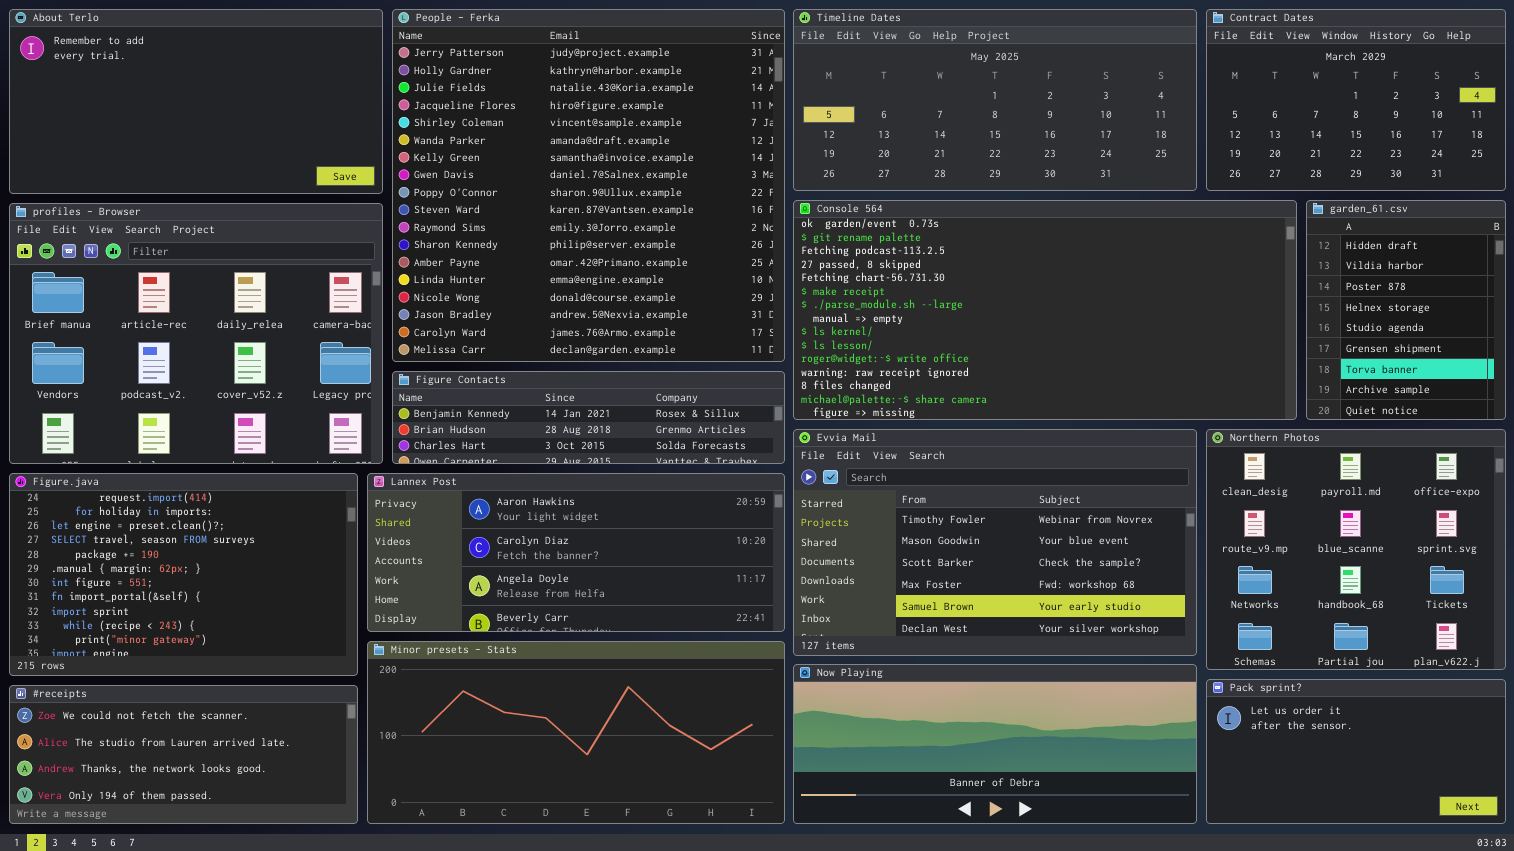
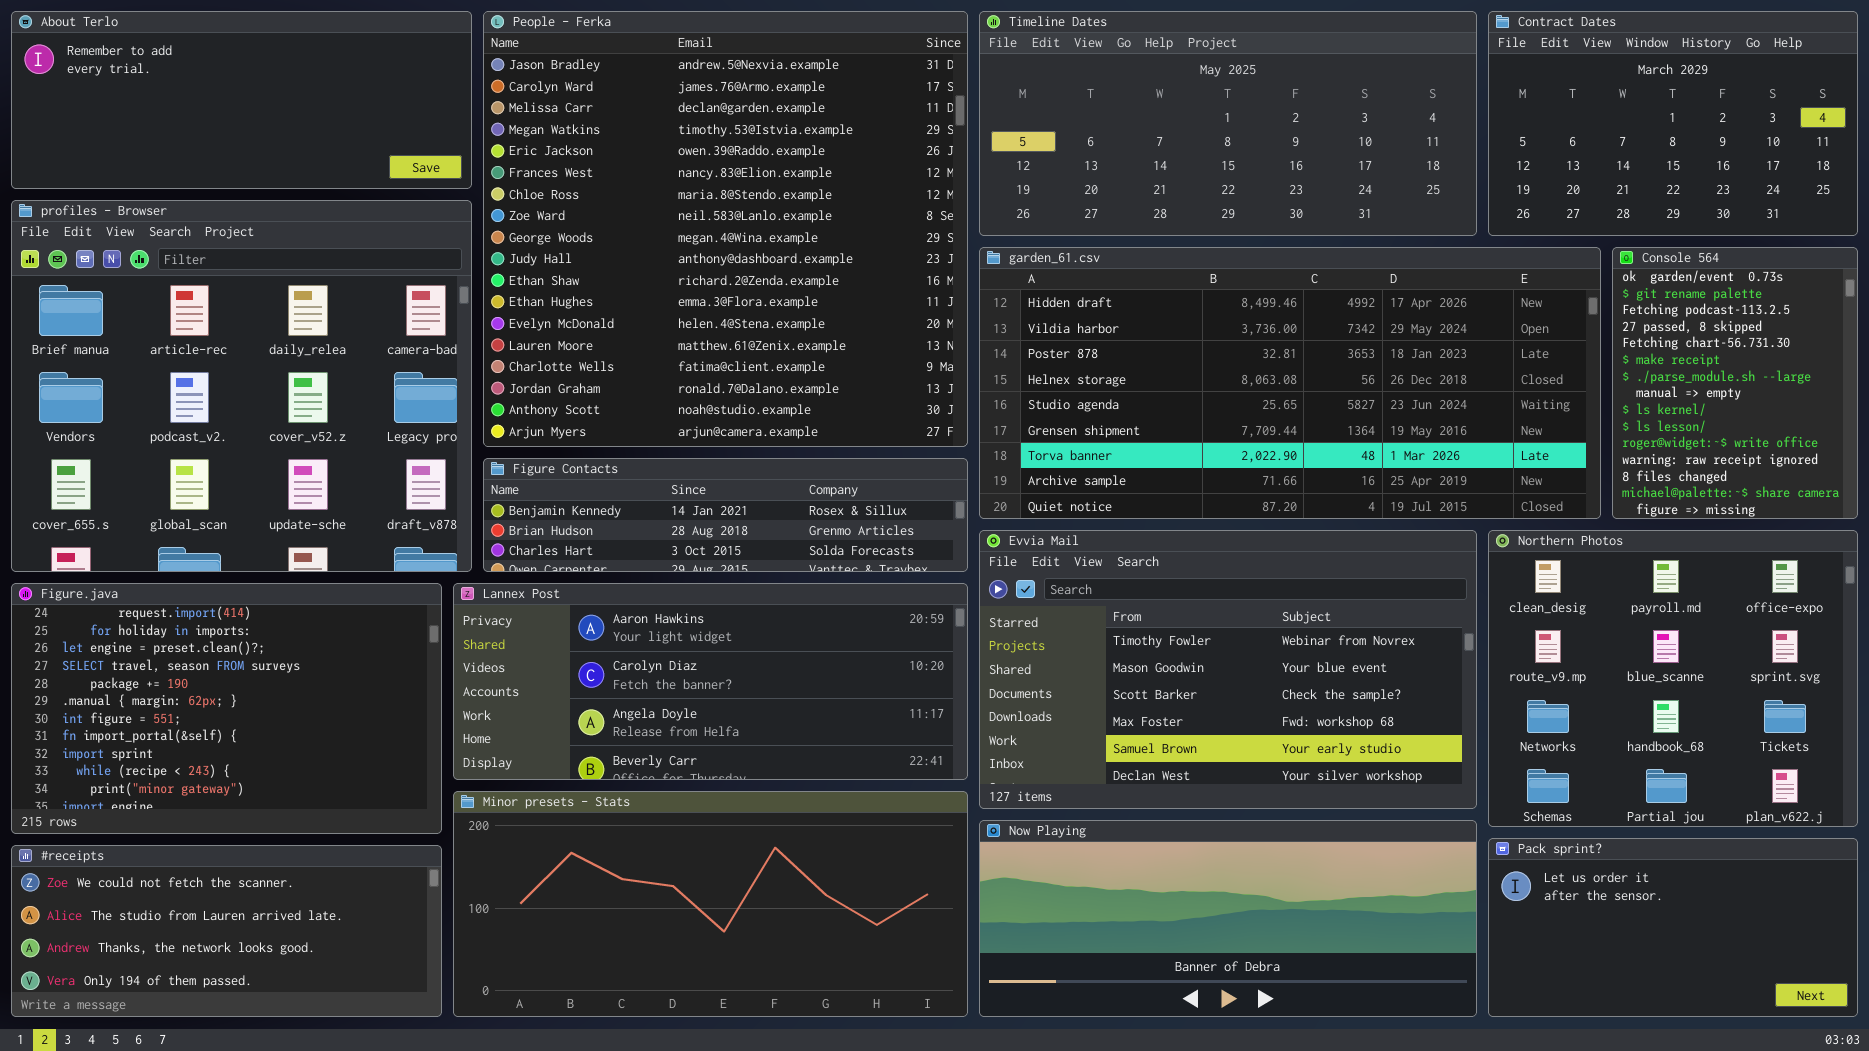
About Terlo: [9,9,383,194] -> [11,11,472,189], resized
People - Ferka: [392,9,785,362] -> [483,11,968,447], scrolled down 15 rows
Console 564: [793,200,1297,420] -> [1612,247,1858,519], moved, resized
garden_61.csv: [1306,200,1506,420] -> [979,247,1601,519], moved, resized
profiles - Browser: [9,203,383,464] -> [11,200,472,572], resized

